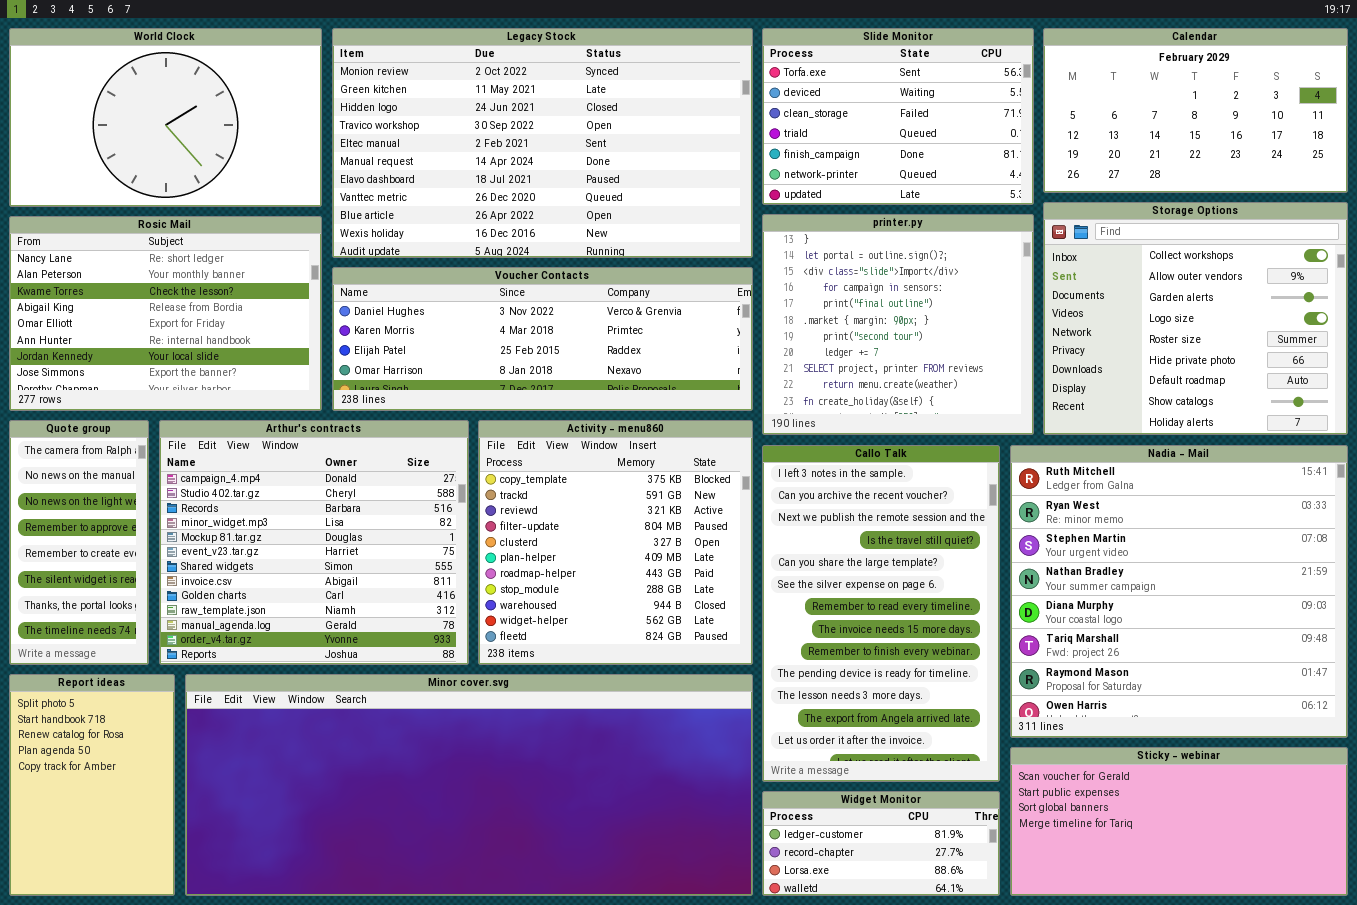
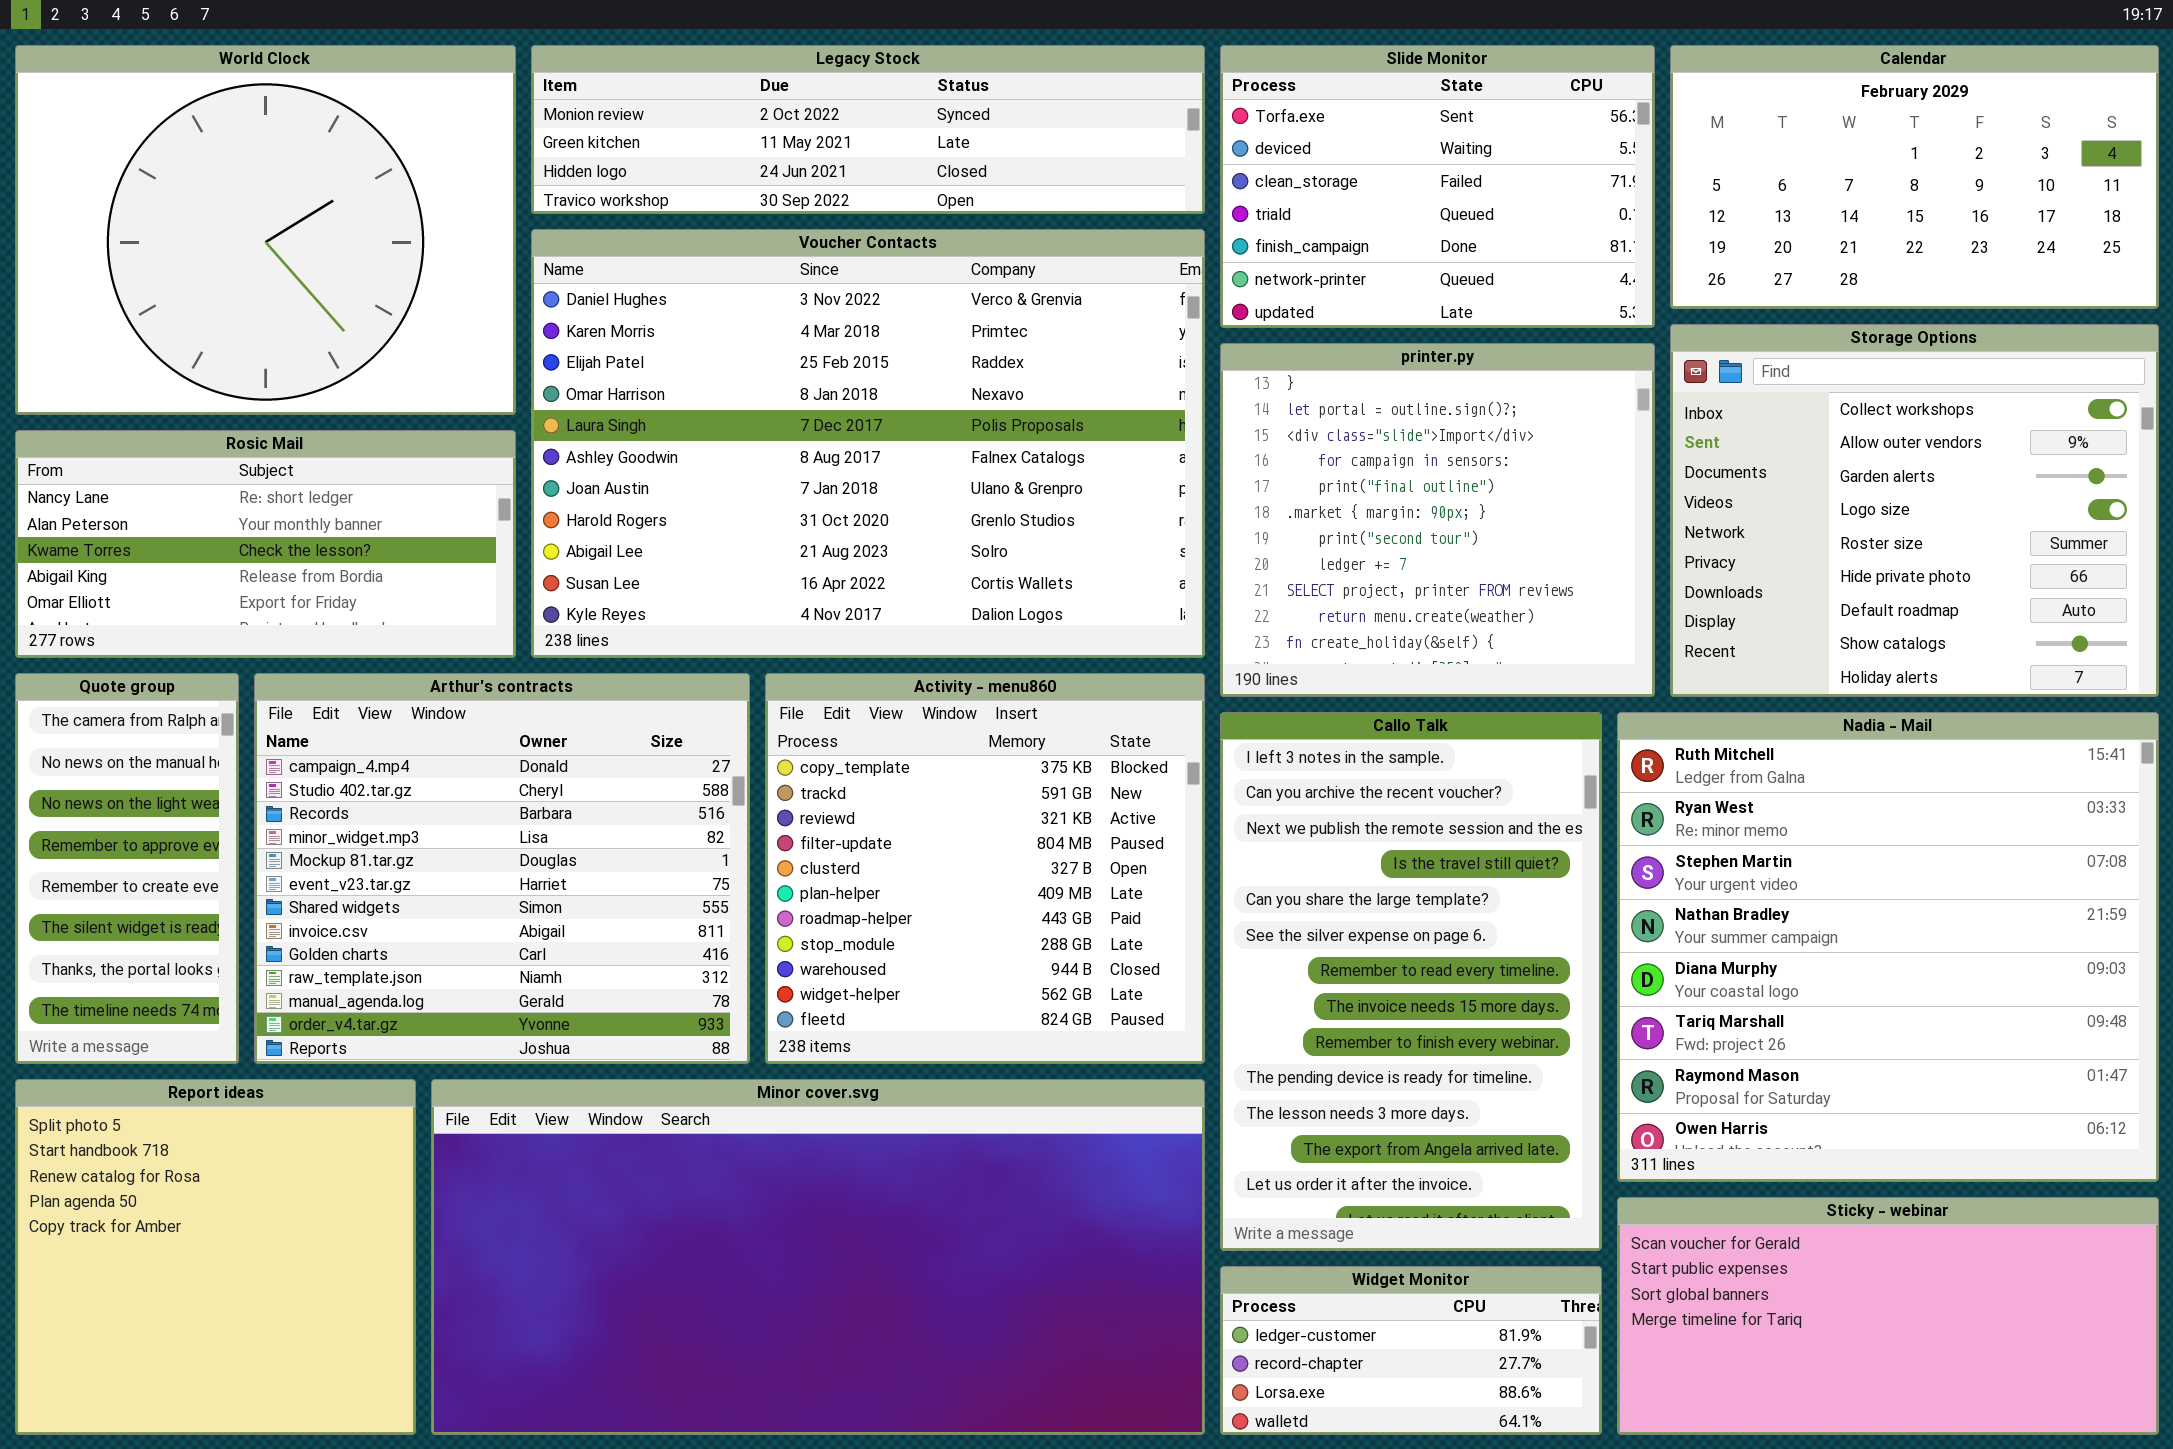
World Clock: [9,28,322,207] -> [15,45,516,415], resized
Legacy Stock: [332,28,753,258] -> [531,45,1205,214], resized
Rosic Mail: [9,216,322,411] -> [15,430,516,658], resized
Voucher Contacts: [332,267,753,411] -> [531,229,1205,658], resized
Report ideas: [9,674,175,896] -> [15,1079,416,1435], resized
Minor cover.svg: [185,674,753,896] -> [431,1079,1205,1435], resized

